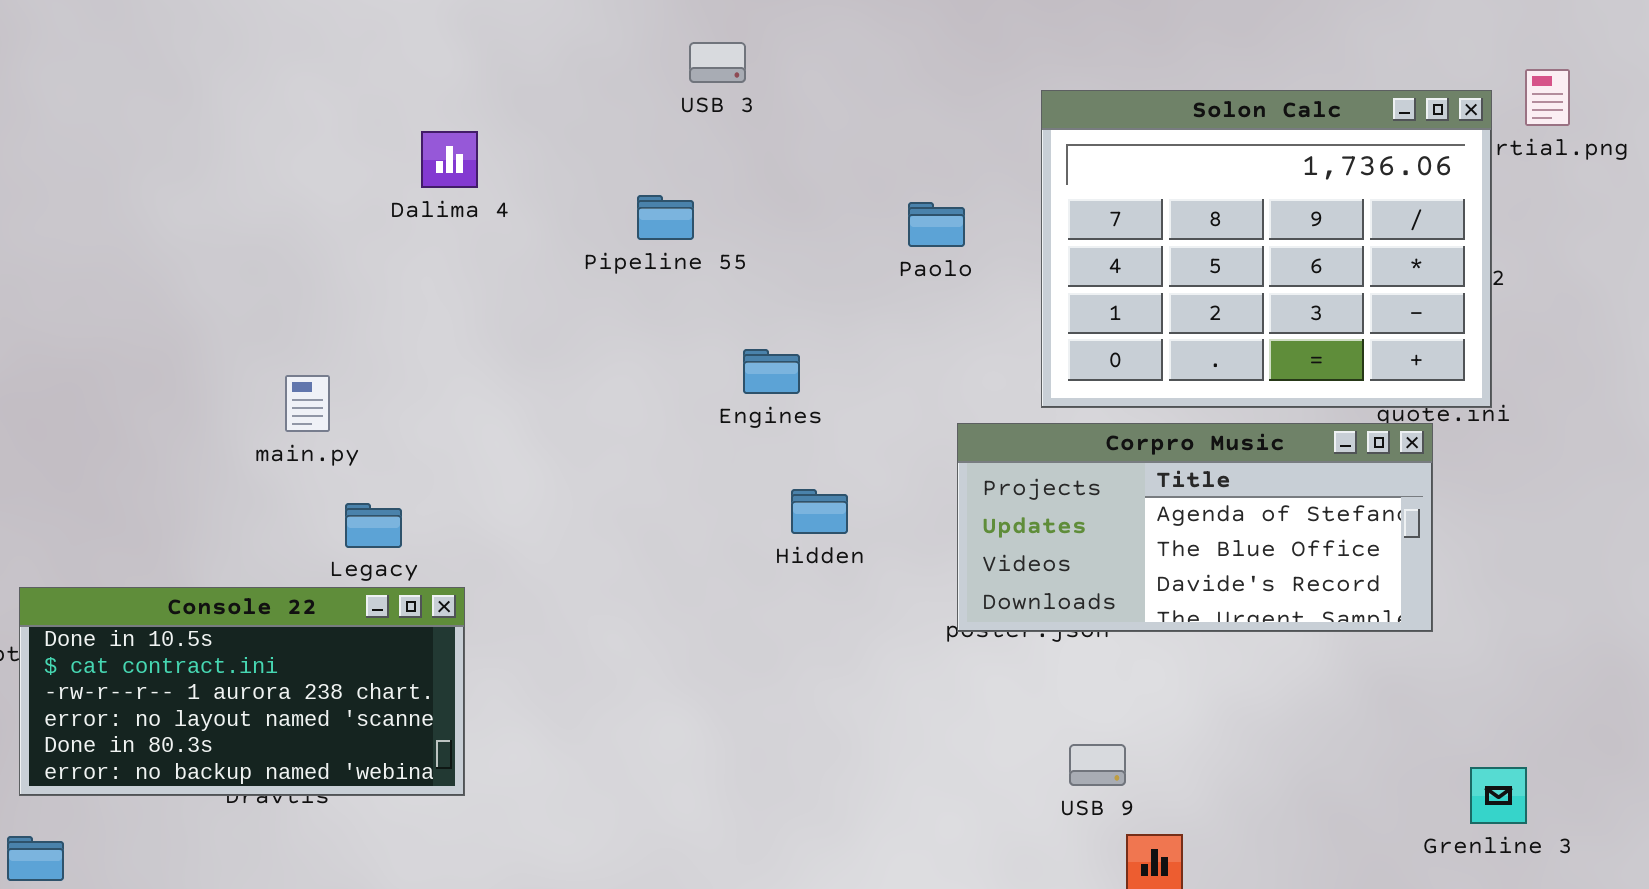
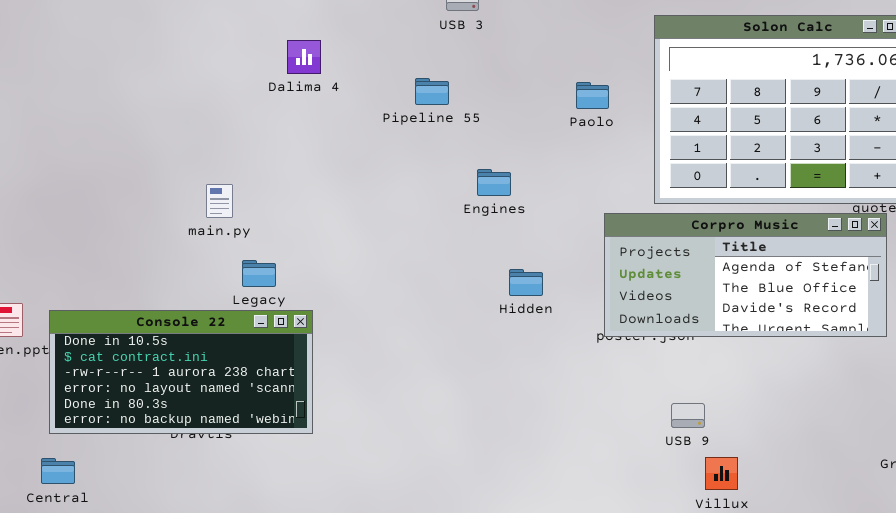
Hidden: [791,489,848,534] -> [509,269,543,296], moved

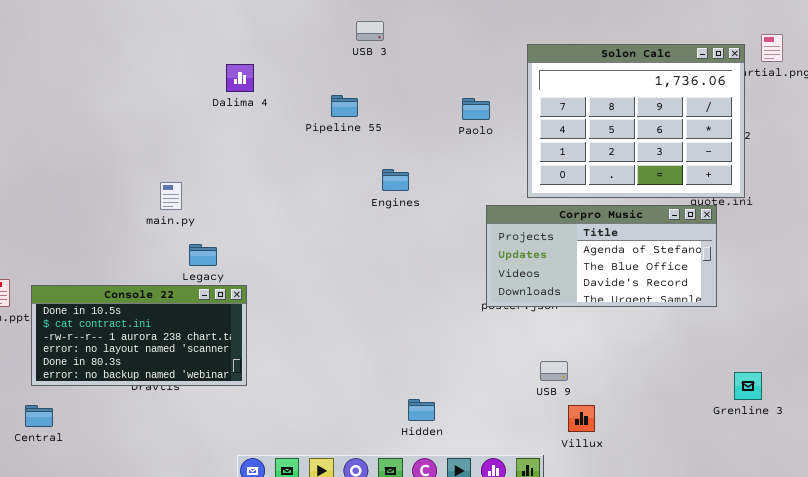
Hidden: [509,269,543,296] -> [408,399,435,421], moved

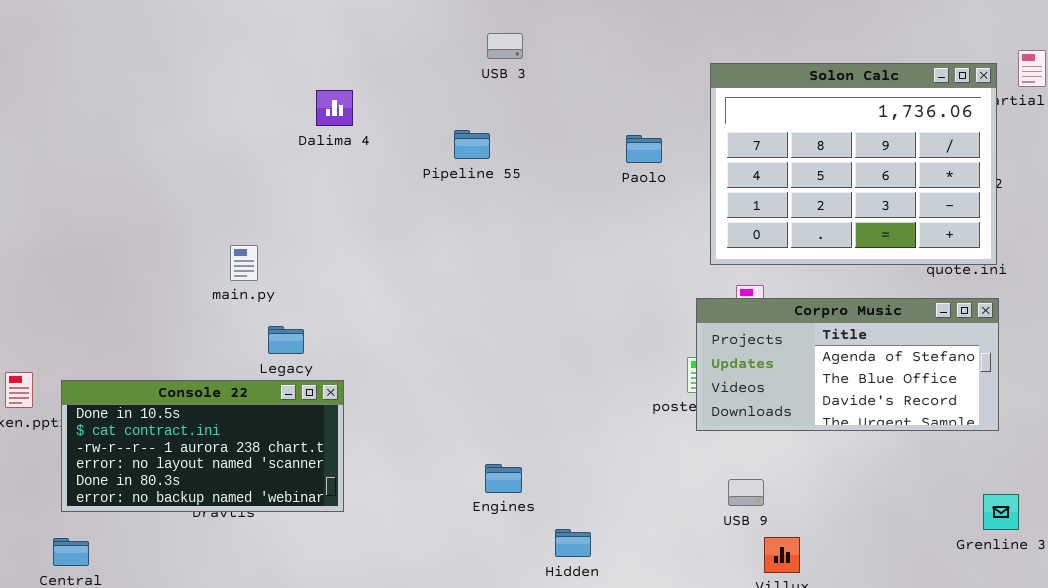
Engines: [382,169,409,191] -> [485,464,522,493], moved
Corpro Music: [486,205,717,307] -> [696,298,999,431], moved

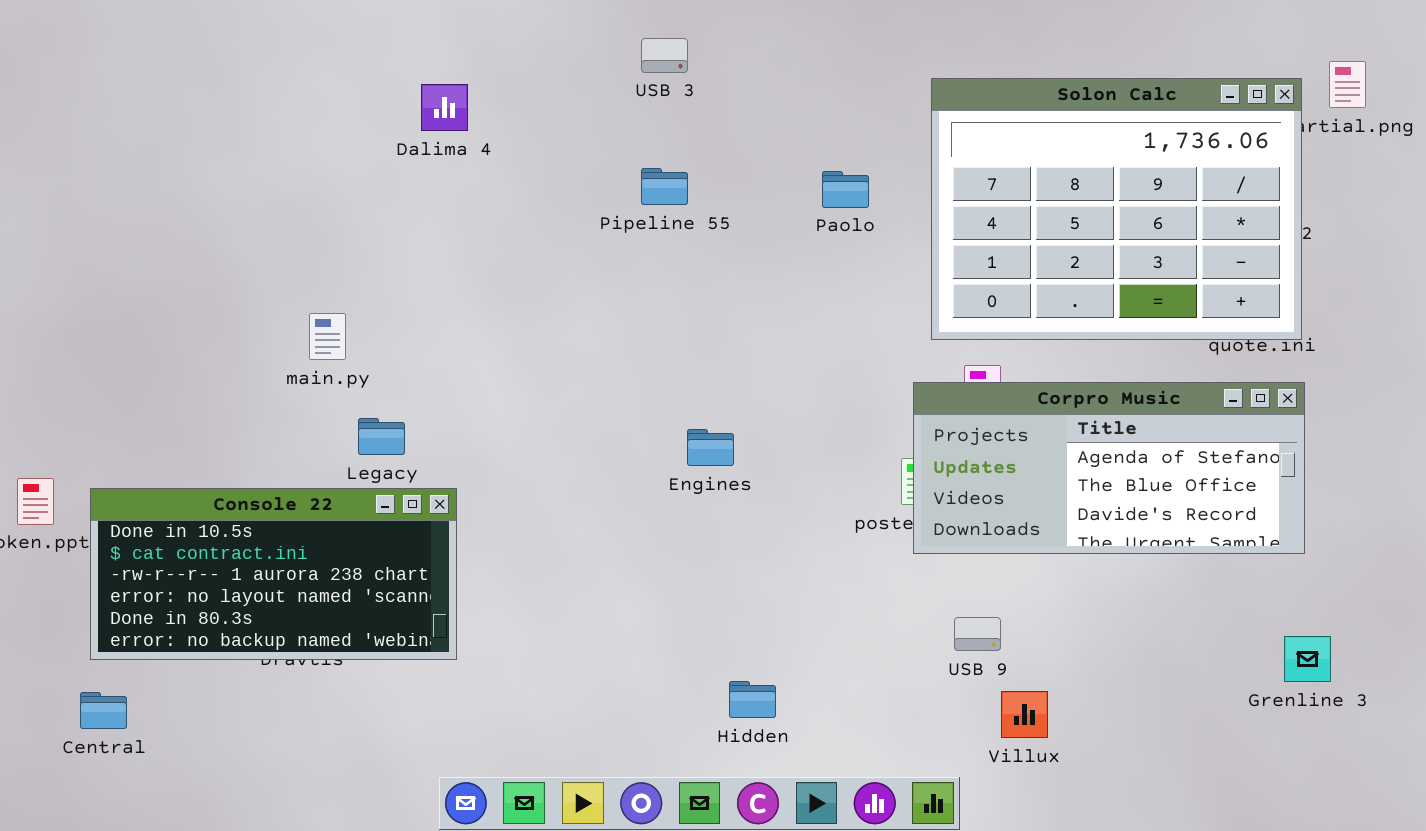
Dalima 4: [316,90,353,126] -> [421,84,468,131], moved
Pipeline 55: [454,130,490,159] -> [641,168,688,205], moved
Engines: [485,464,522,493] -> [687,429,734,466], moved

